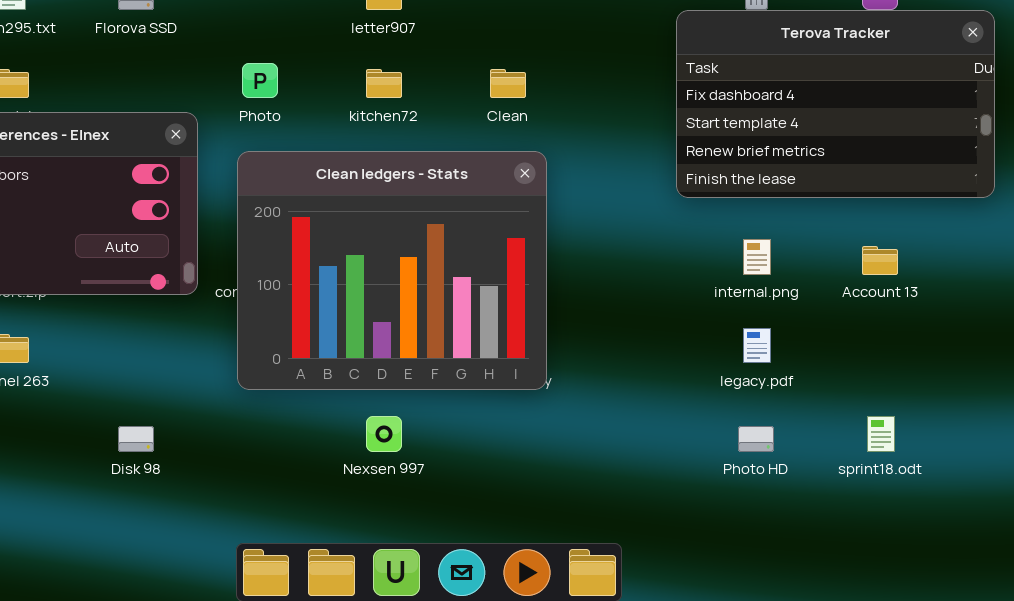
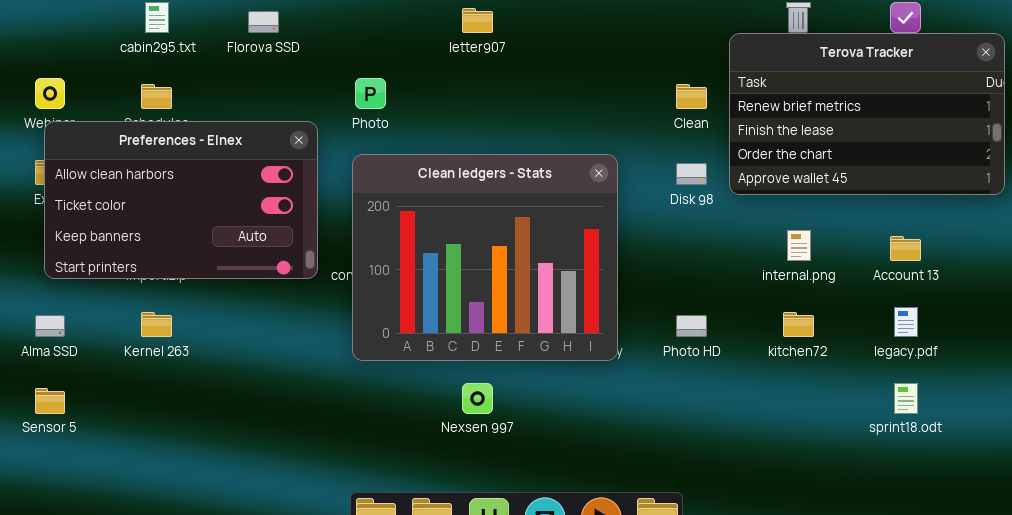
Terova Tracker: [676,10,995,198] -> [729,33,1005,195], scrolled down 2 rows
kitchen72: [366,69,402,98] -> [783,312,814,337], moved
Clean: [490,69,526,98] -> [676,84,707,109], moved
legacy.pdf: [743,328,771,363] -> [894,307,918,337], moved
Disk 98: [118,426,154,452] -> [676,163,707,185], moved
Photo HD: [738,426,774,452] -> [676,315,707,337], moved

